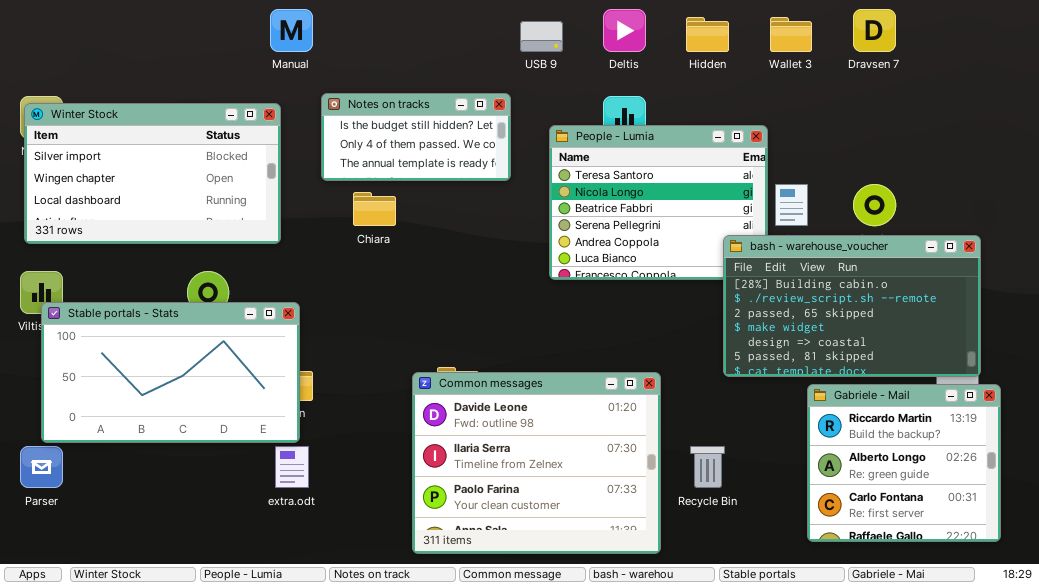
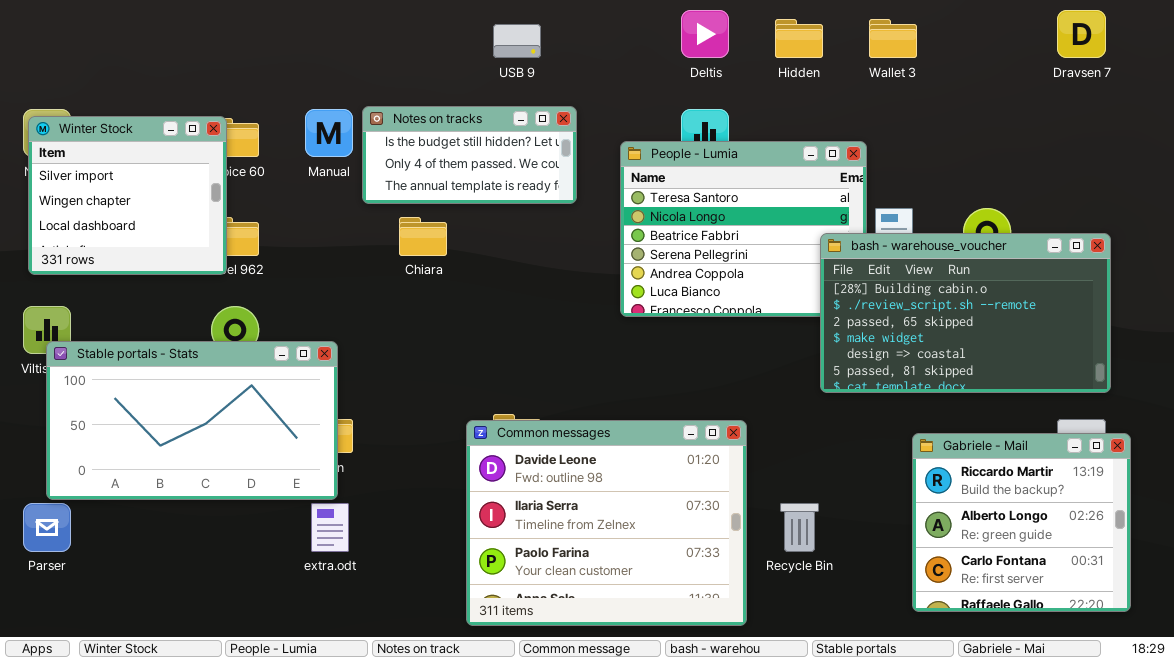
Manual: [270,9,313,52] -> [305,109,353,157], moved
Dravsen 7: [853,9,896,52] -> [1057,10,1106,58], moved
USB 9: [520,21,563,52] -> [493,24,541,58], moved
Winter Stock: [24,103,281,244] -> [28,116,227,275], resized
bash - warehouse_voucher: [723,235,981,377] -> [820,233,1111,393], moved

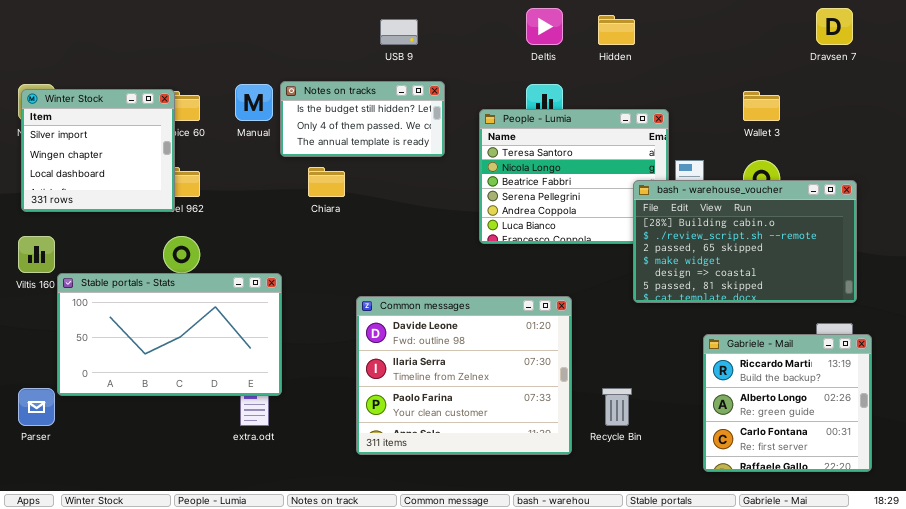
Wallet 3: [869,19,917,58] -> [743,91,780,121], moved
Stable portals - Stats: [46,341,338,500] -> [57,273,282,396], moved
Common messages: [466,420,747,626] -> [356,296,572,455], moved

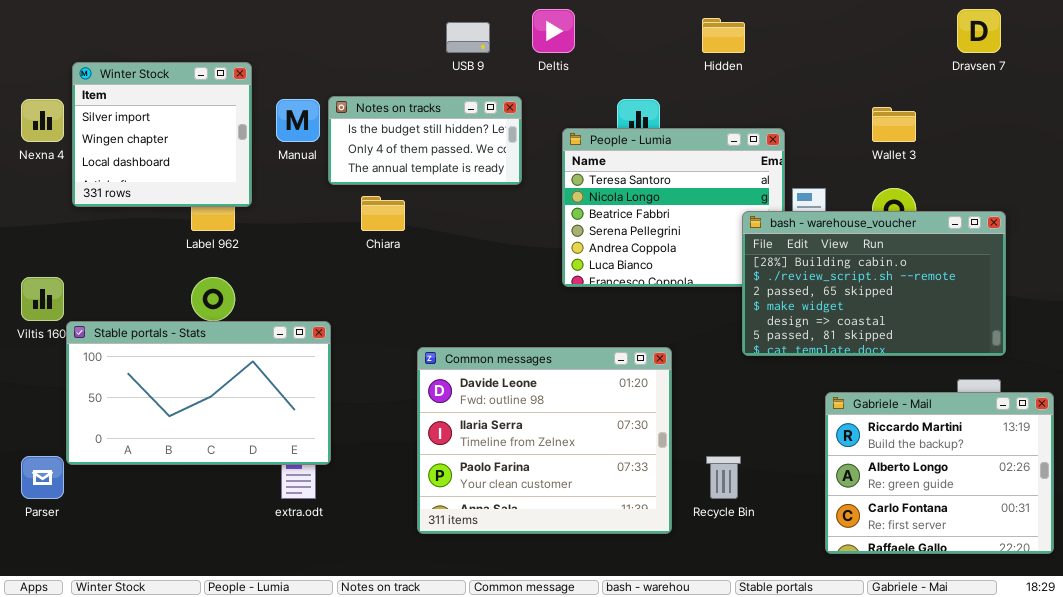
Deltis: [526,8,563,45] -> [532,9,575,53], moved
Winter Stock: [21,89,175,212] -> [72,62,252,207], moved
Gabriele - Mail: [703,334,872,472] -> [825,392,1054,554], resized

